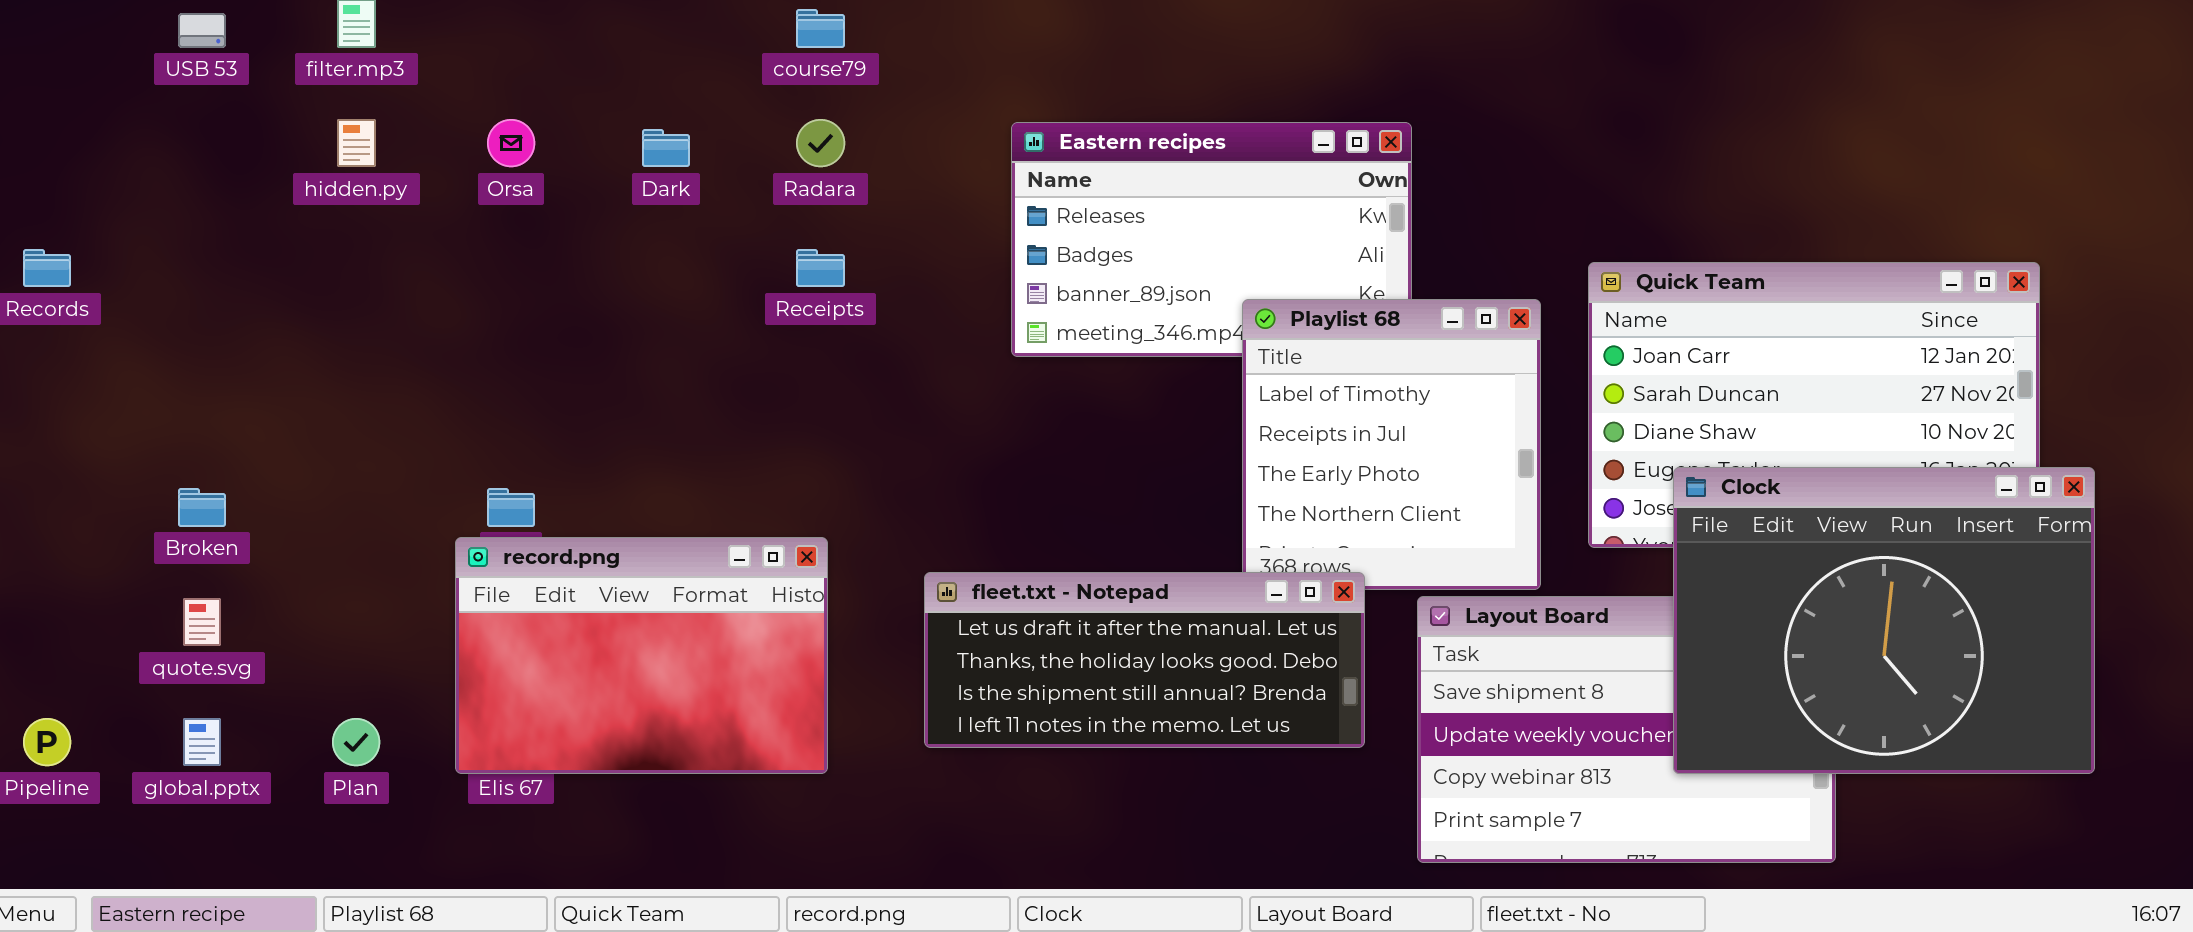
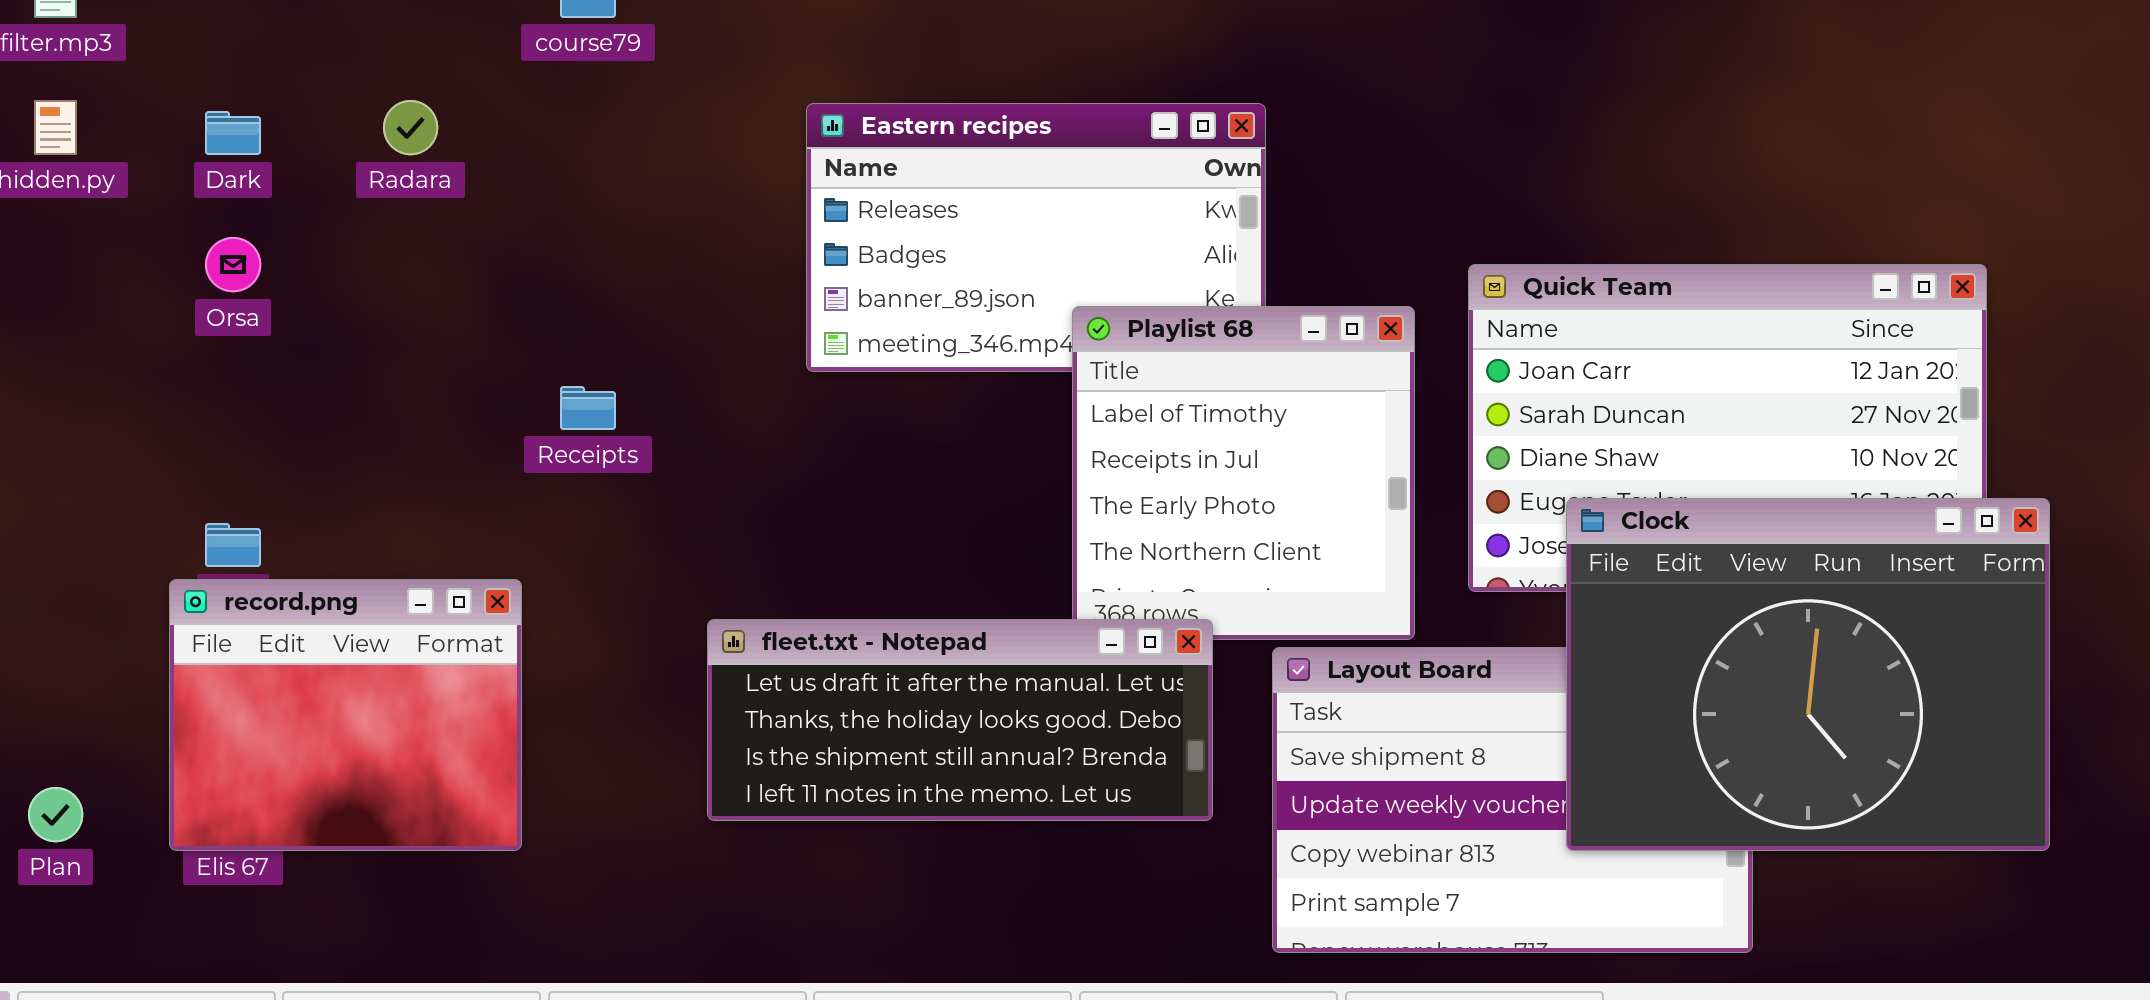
Orsa: [487,119,535,167] -> [205,237,261,292], moved
Radara: [796,119,845,167] -> [383,100,438,155], moved
Dark: [642,129,690,167] -> [205,111,261,155], moved
Receipts: [796,249,845,287] -> [560,386,616,430], moved
record.png: [455,537,828,774] -> [169,579,522,851], resized

